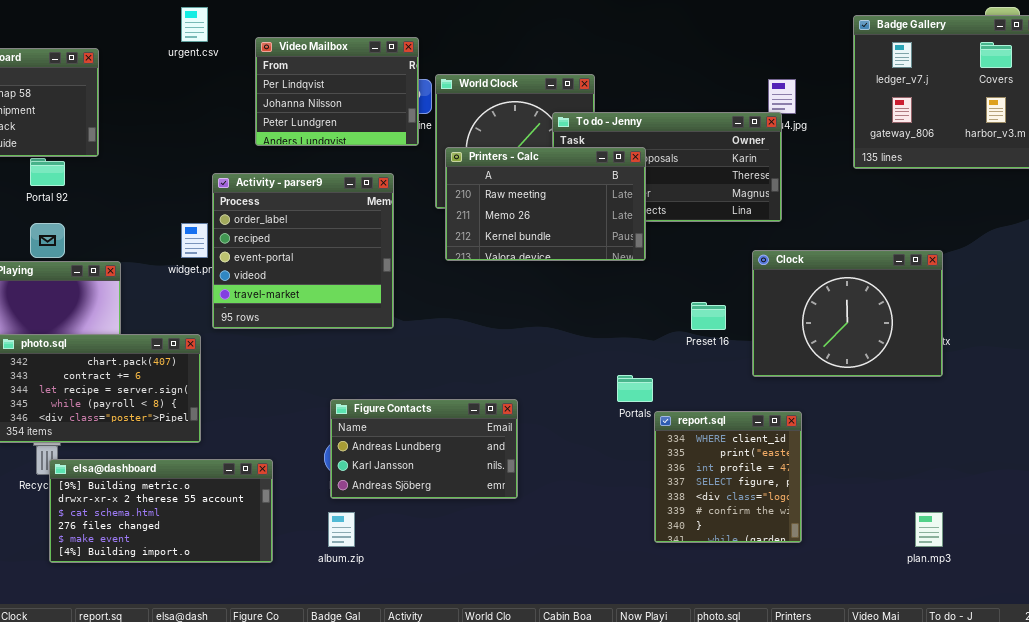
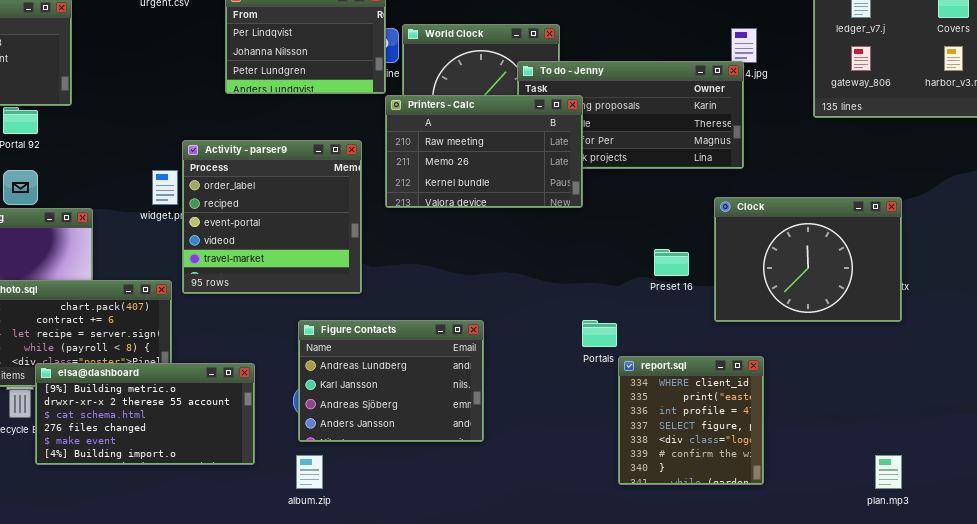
Printers - Calc: [445,147,646,261] -> [385,95,583,208], moved
Activity - parser9: [212,173,394,329] -> [182,140,362,294], moved
Figure Contacts: [330,399,518,499] -> [298,320,484,442], resized
elsa@dashboard: [49,459,273,563] -> [35,363,255,465], moved

